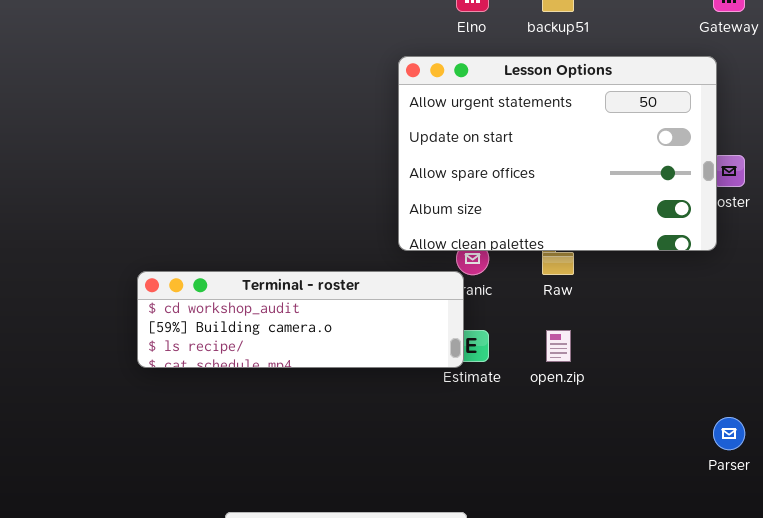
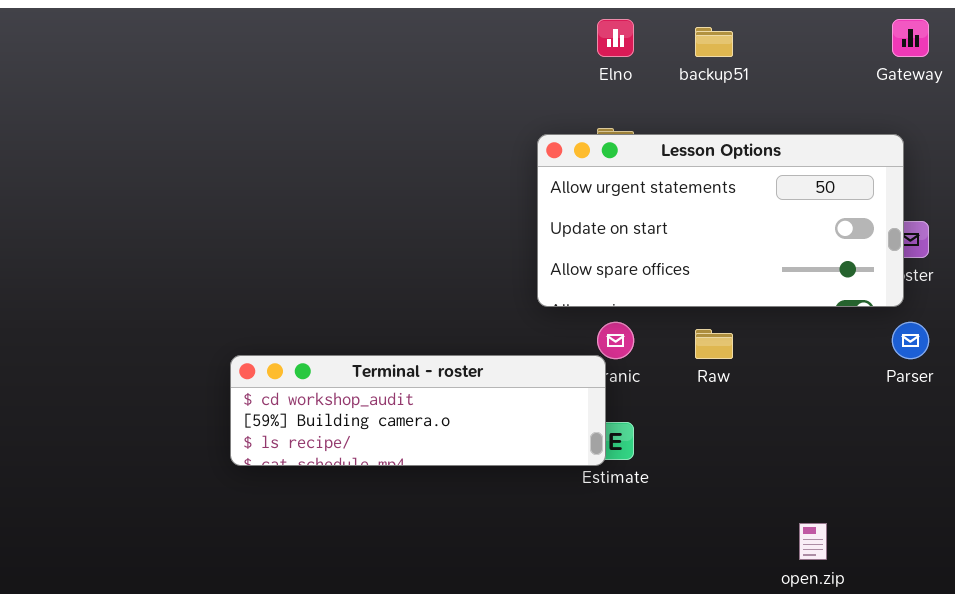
Lesson Options: [398,56,717,251] -> [537,134,904,307], moved, resized
open.zip: [546,330,571,362] -> [799,523,827,560], moved
Parser: [713,417,745,450] -> [892,322,929,359], moved

